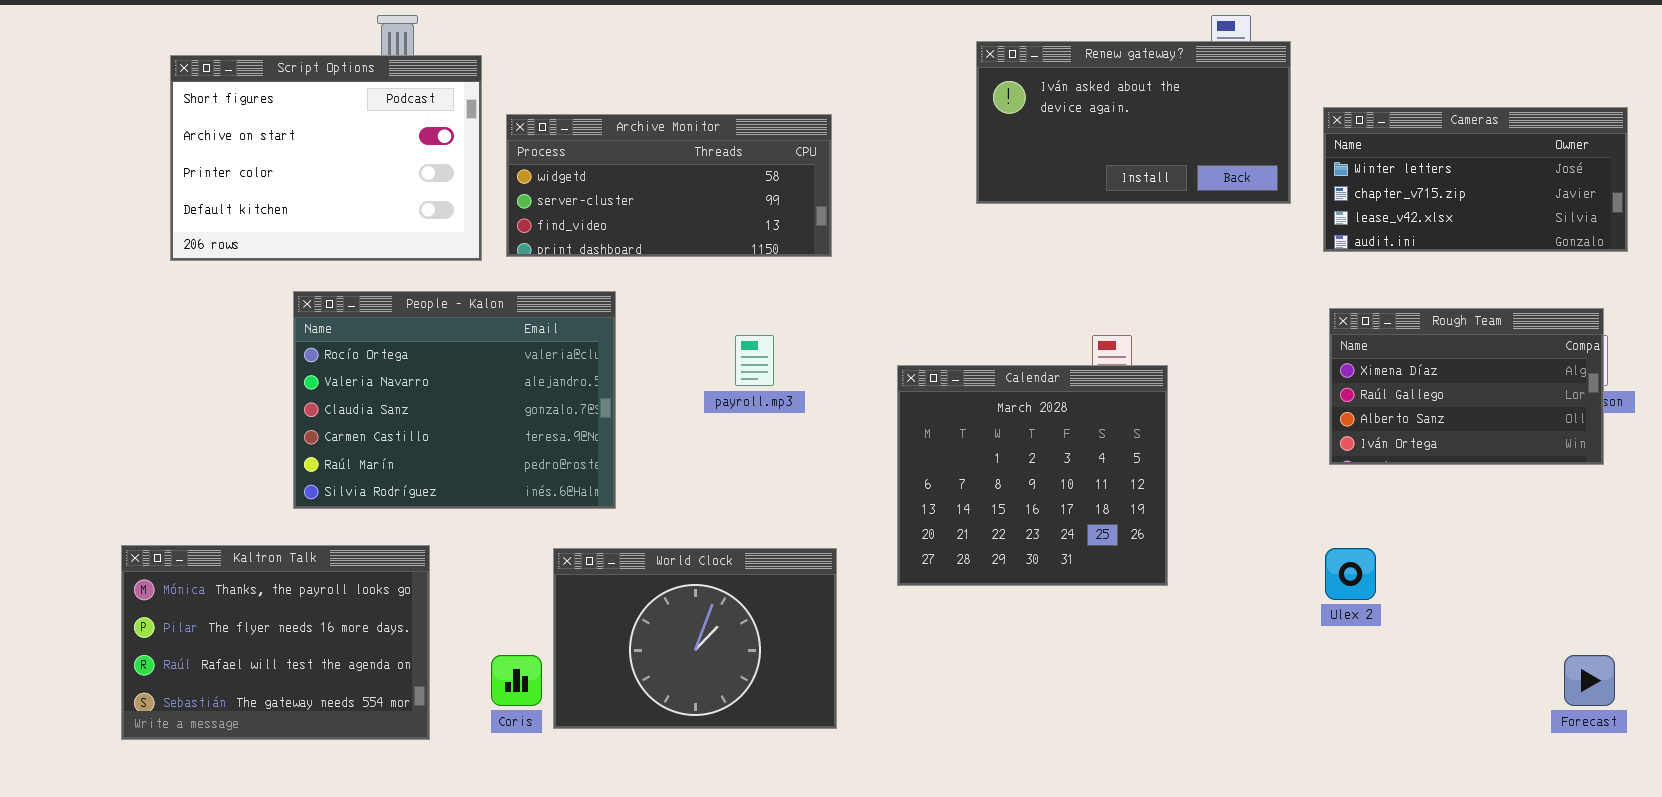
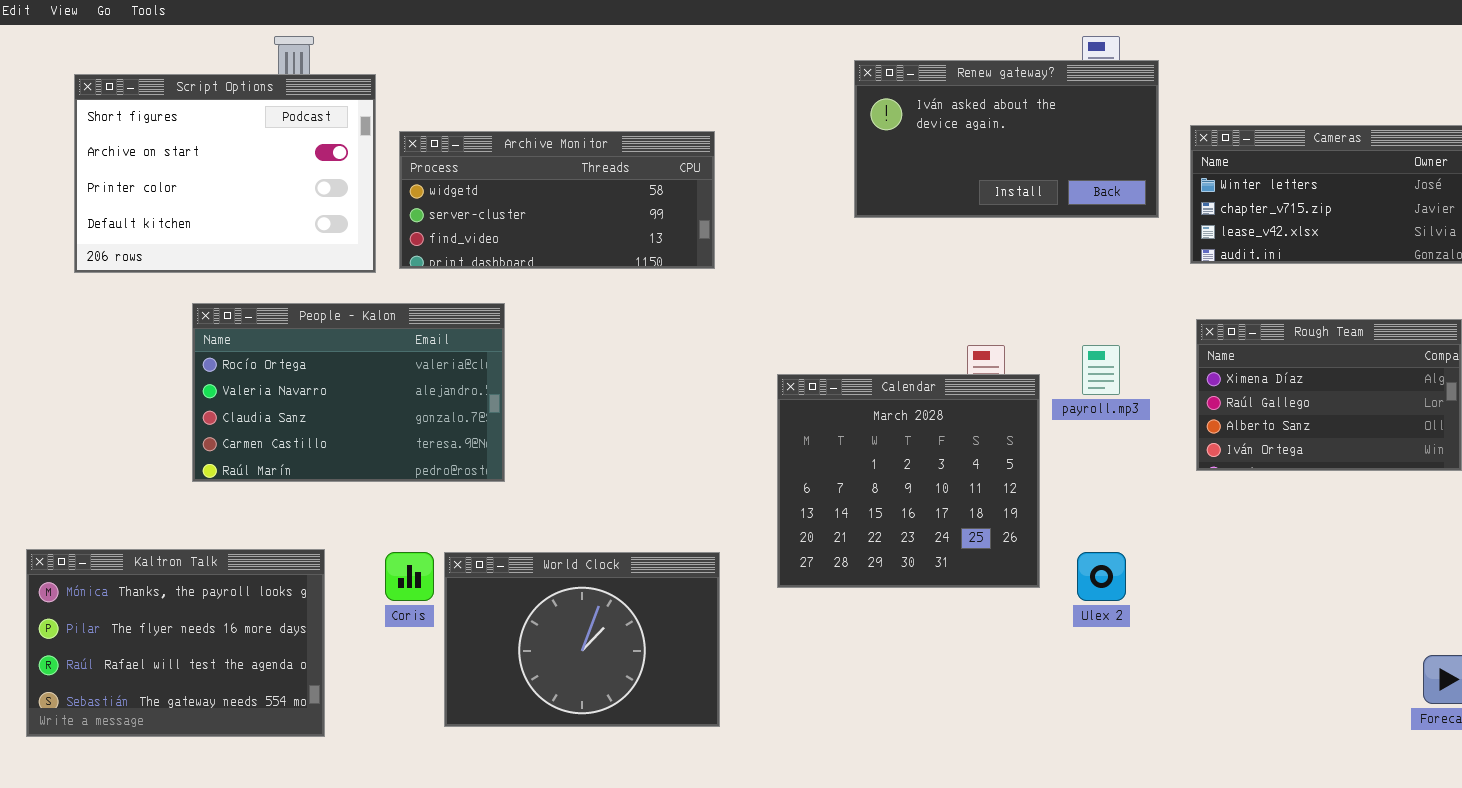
People - Kalon: [293,291,616,509] -> [192,303,505,482], resized
payroll.mp3: [735,335,774,386] -> [1082,345,1120,395], moved
Ulex 2: [1325,548,1376,600] -> [1077,552,1126,601], moved
Coris: [491,655,542,706] -> [385,552,434,601], moved

